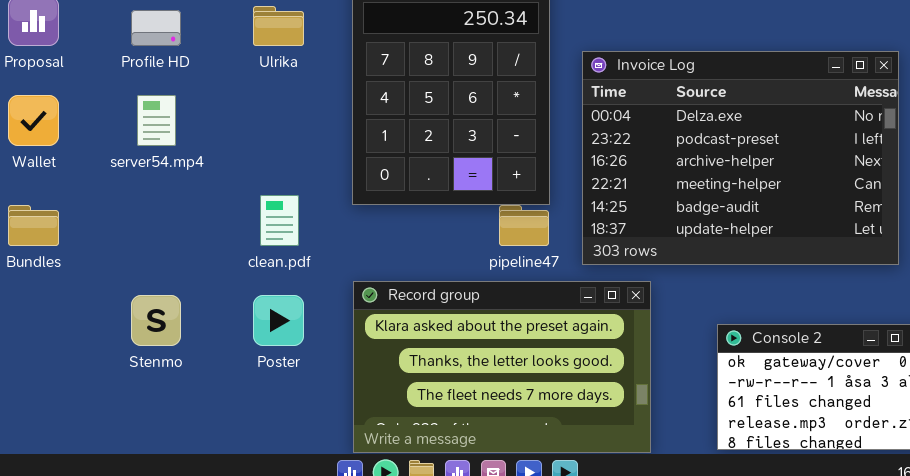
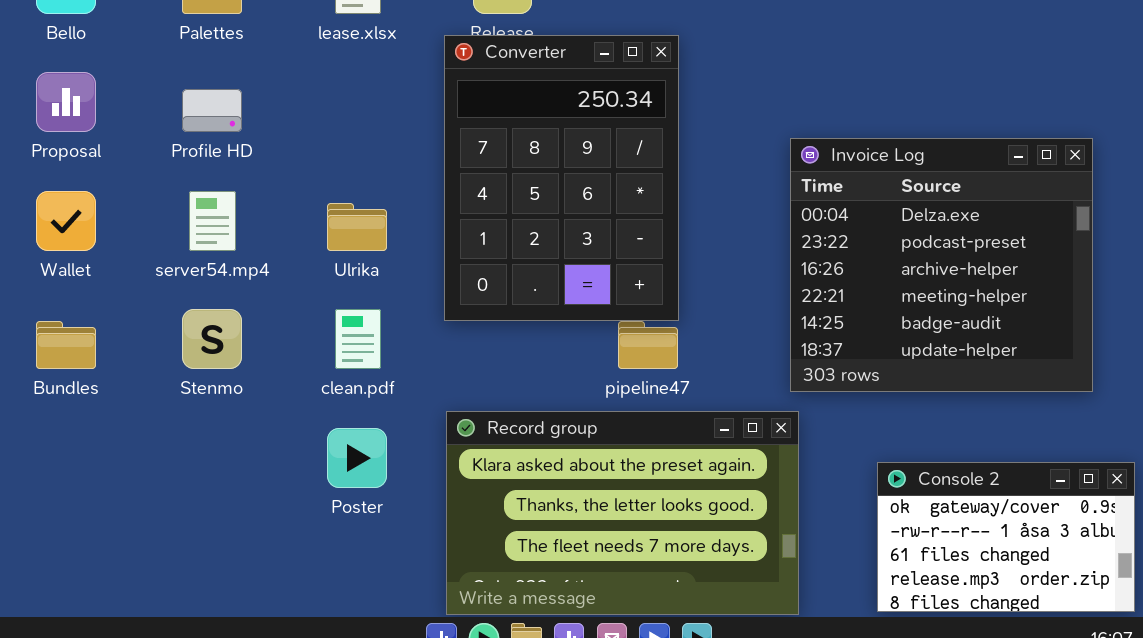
Ulrika: [253,6,304,46] -> [327,203,387,251], moved
Invoice Log: [582,51,899,265] -> [790,138,1093,392], resized
Stenmo: [131,295,181,346] -> [182,309,242,369], moved

